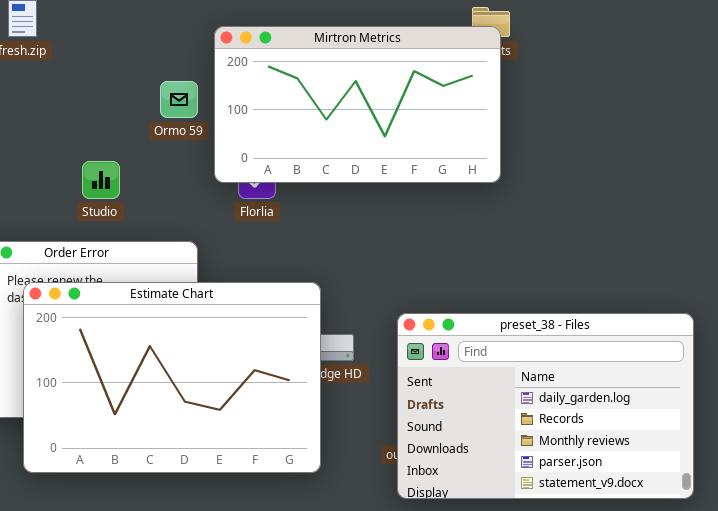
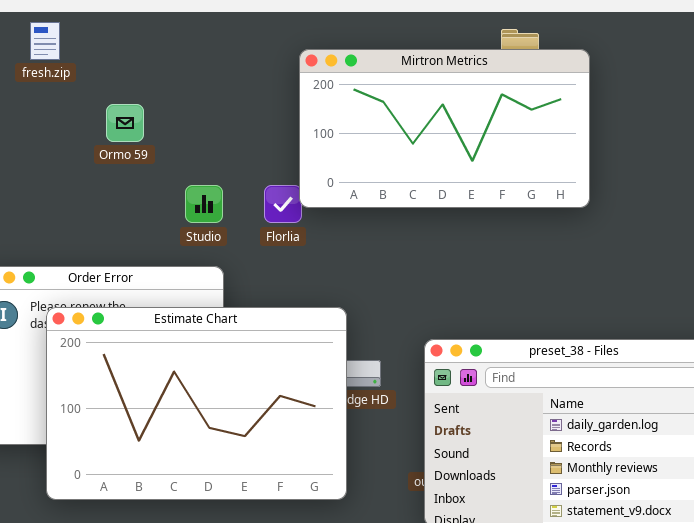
Mirtron Metrics: [214,26,501,183] -> [299,49,590,208], moved
Ormo 59: [160,81,198,118] -> [106,104,144,142], moved
Studio: [82,161,120,199] -> [185,185,223,223], moved

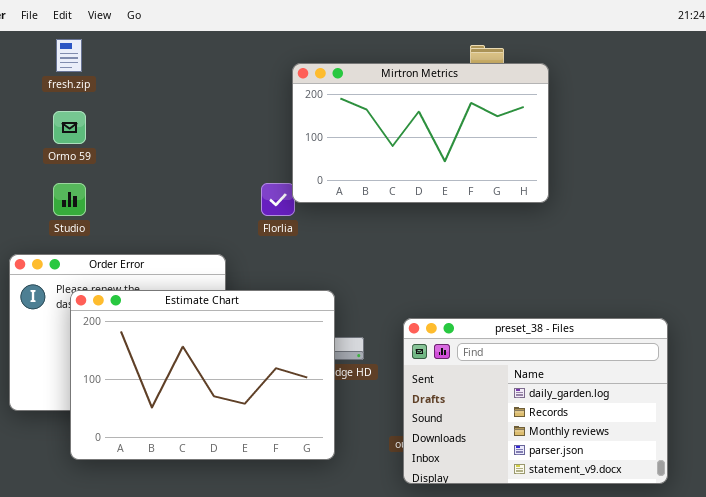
Ormo 59: [106,104,144,142] -> [53,111,86,144], moved
Studio: [185,185,223,223] -> [53,183,86,216], moved

